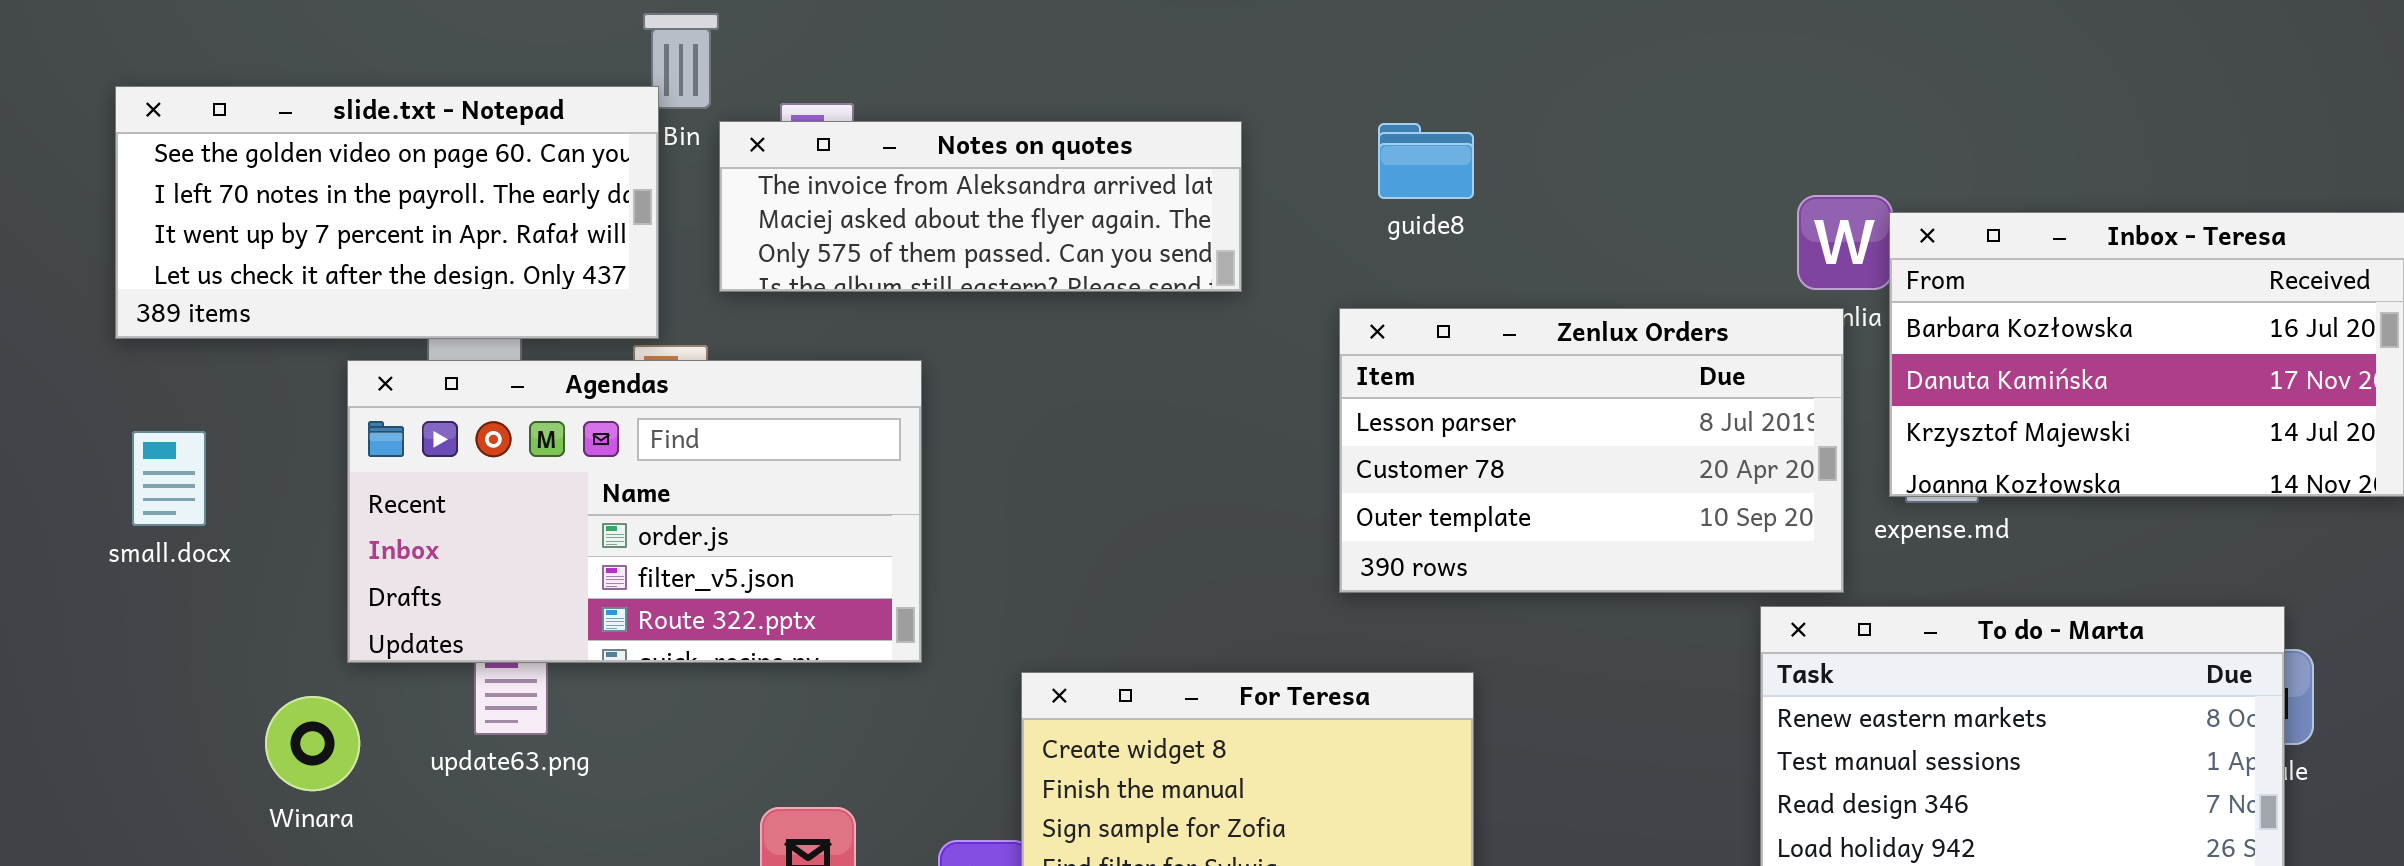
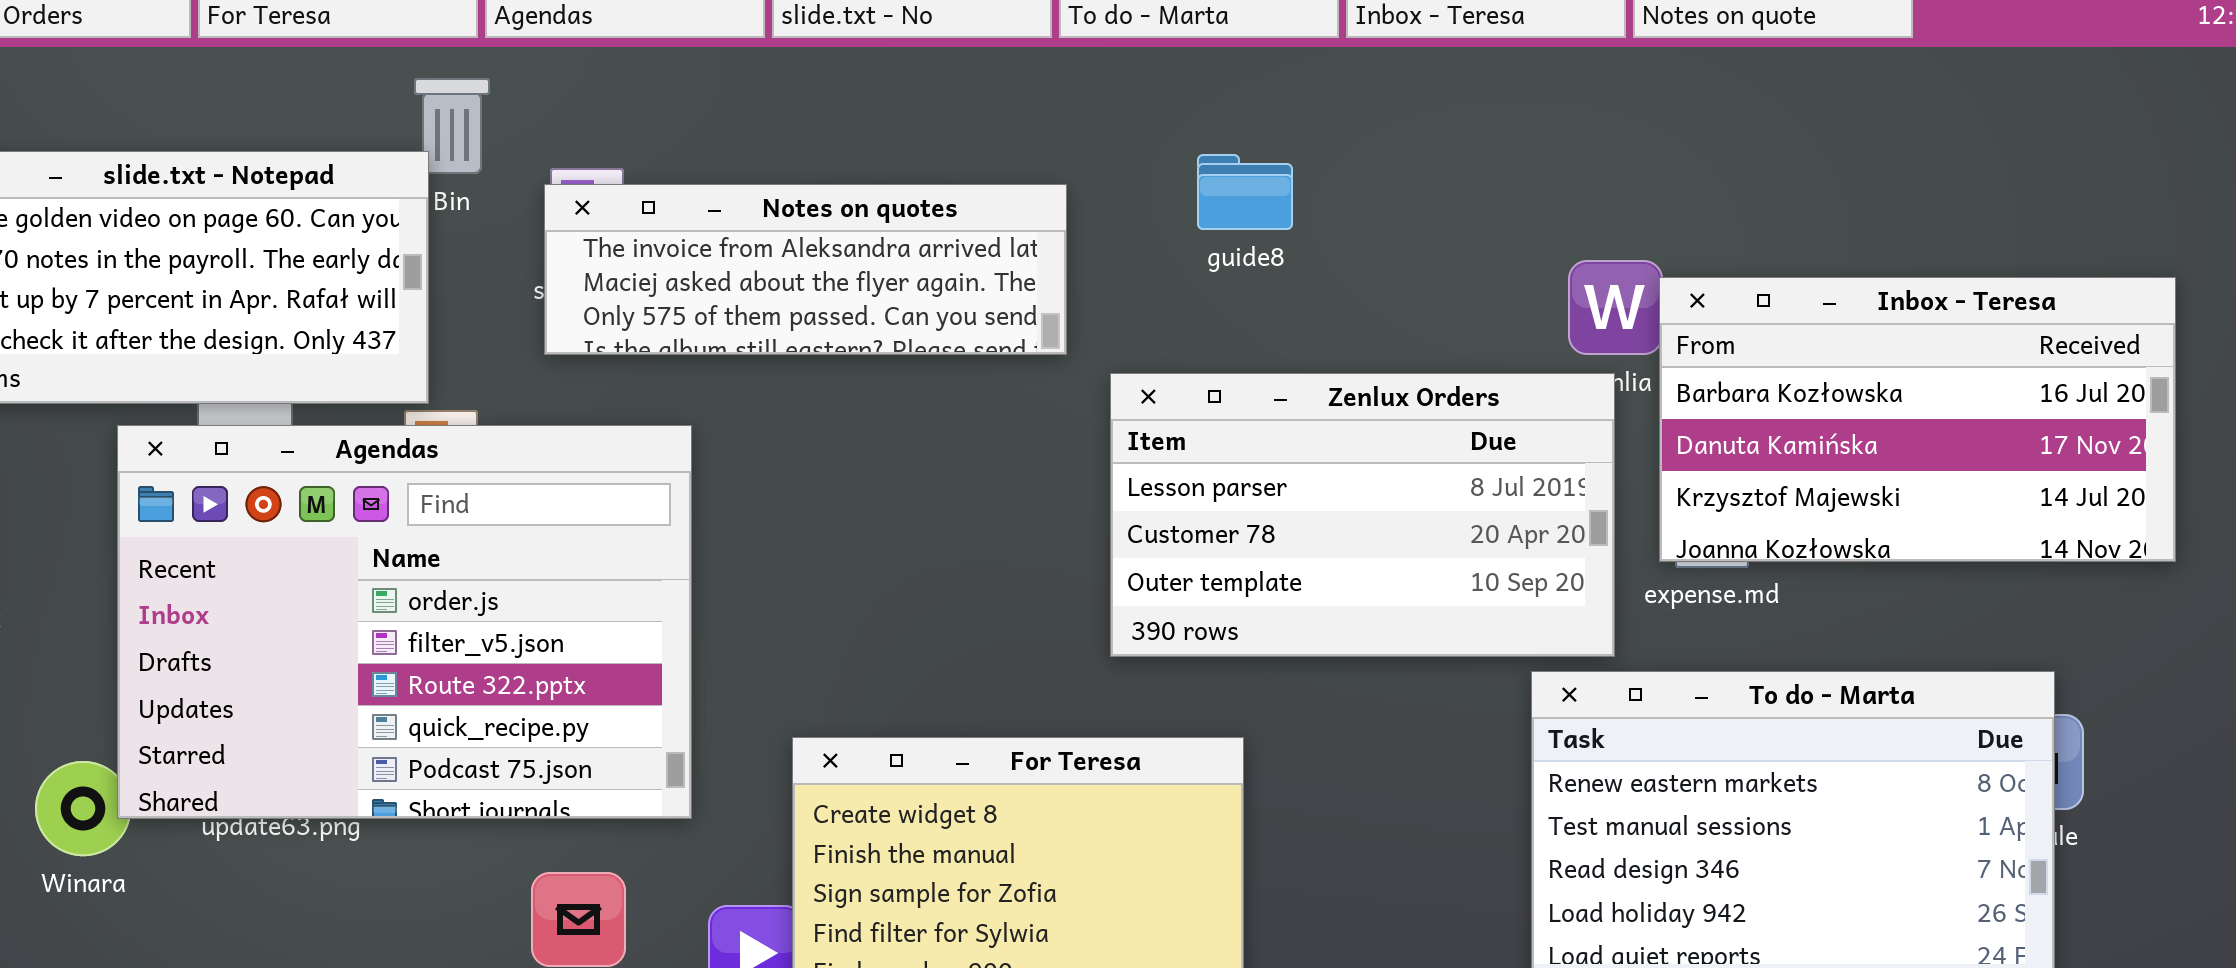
Notes on quotes: [719,121,1242,292] -> [544,184,1067,355], moved
guide8: [1378,123,1474,199] -> [1197,154,1293,230], moved
Agendas: [347,360,922,663] -> [117,425,692,819], resized

